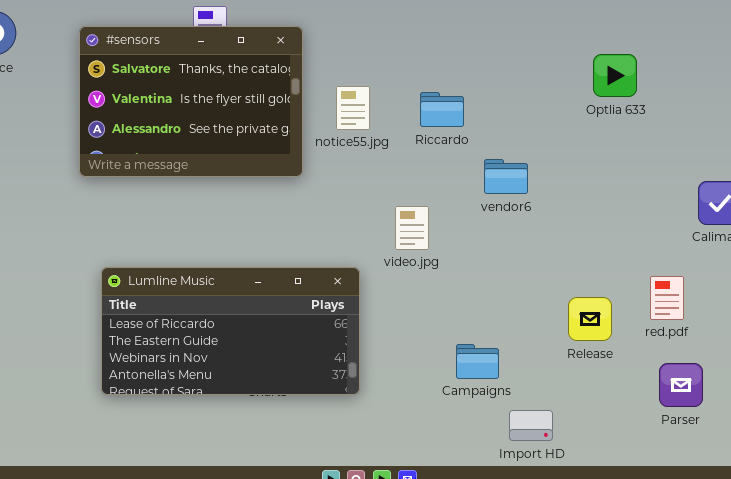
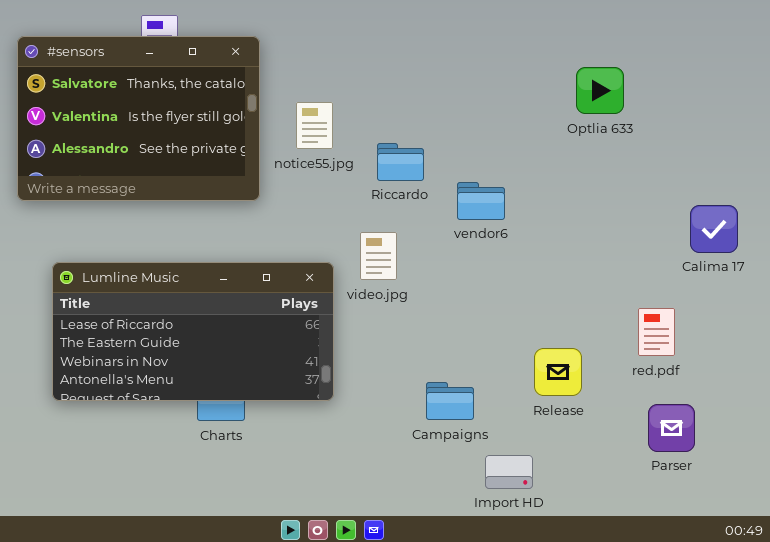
Riccardo: [420,92,464,127] -> [377,143,424,181], moved
Lumline Music: [101,267,360,395] -> [52,262,334,401], moved
Release: [568,297,612,341] -> [534,348,582,396], moved

